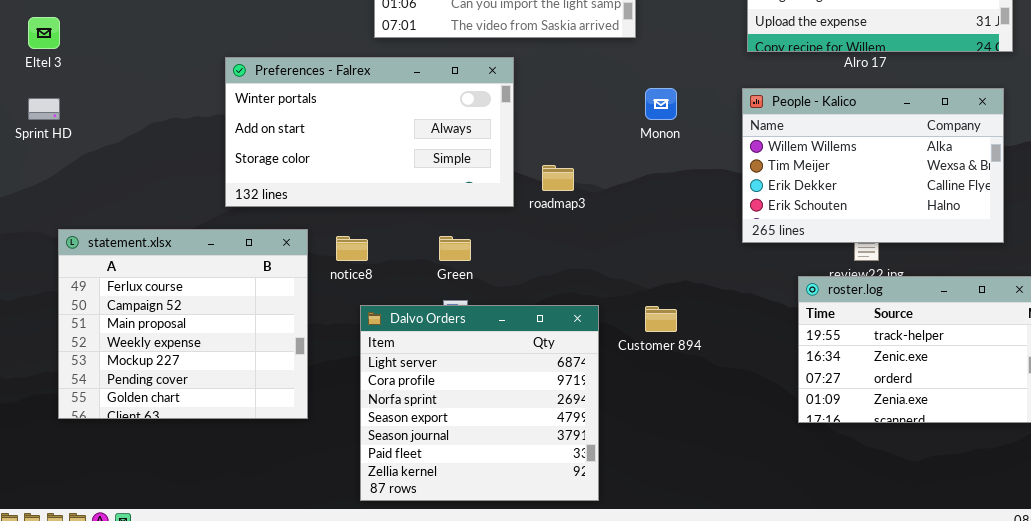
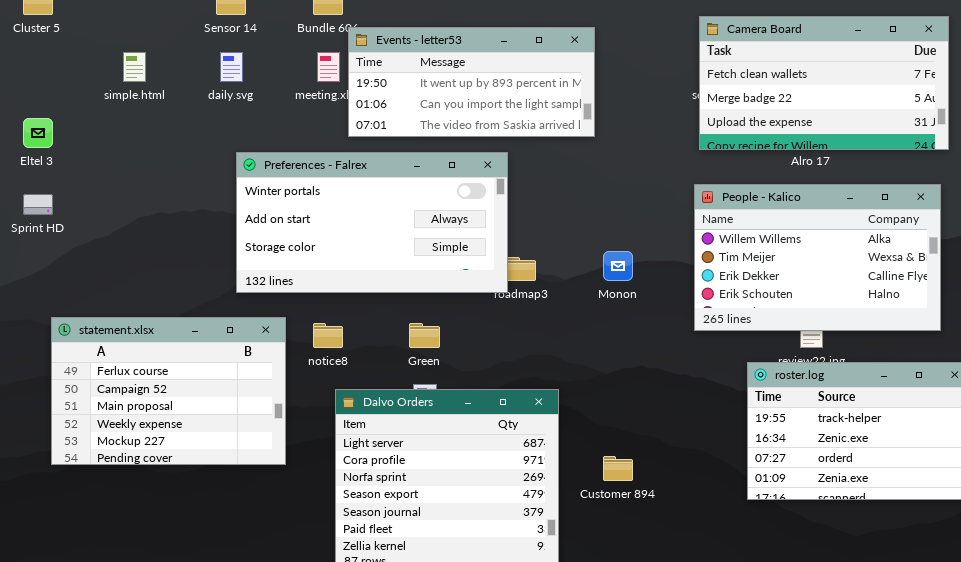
Preferences - Falrex: [225,57,514,207] -> [236,152,508,293], moved
Monon: [645,88,677,120] -> [603,251,633,281], moved
statement.xlsx: [58,229,308,419] -> [51,317,286,465], resized
Customer 894: [645,306,677,332] -> [603,456,633,481], moved

